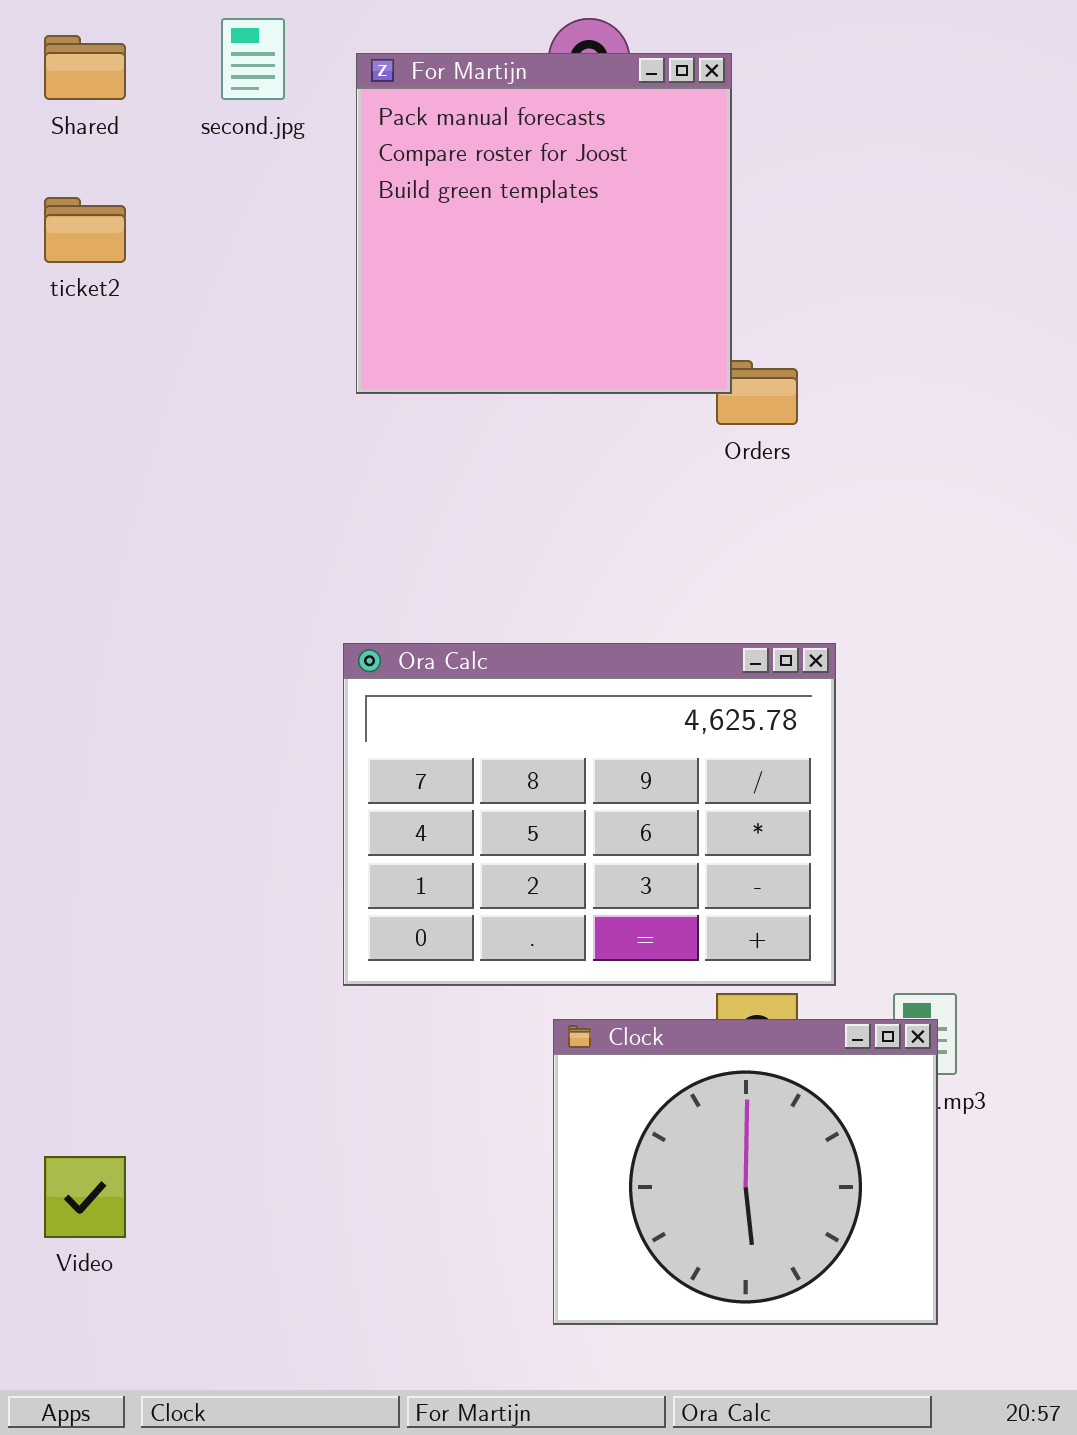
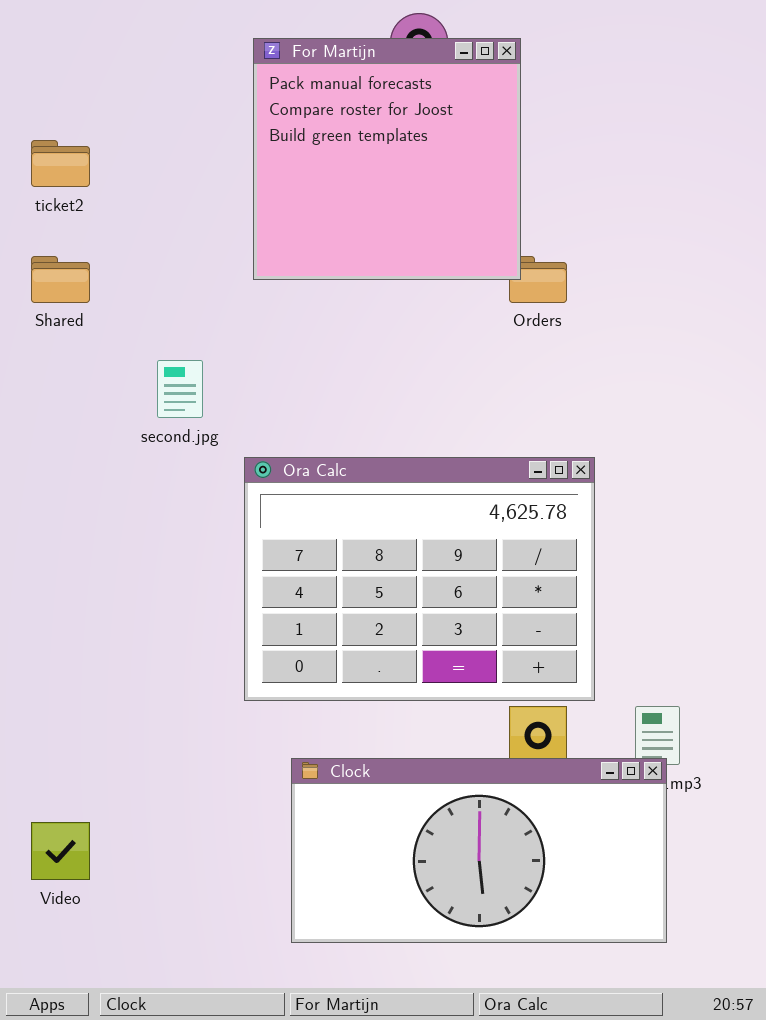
second.jpg: [221,18,285,100] -> [157,360,203,418], moved
Shared: [44,35,126,100] -> [31,256,90,303], moved
Clock: [553,1019,938,1325] -> [291,758,667,943], resized

